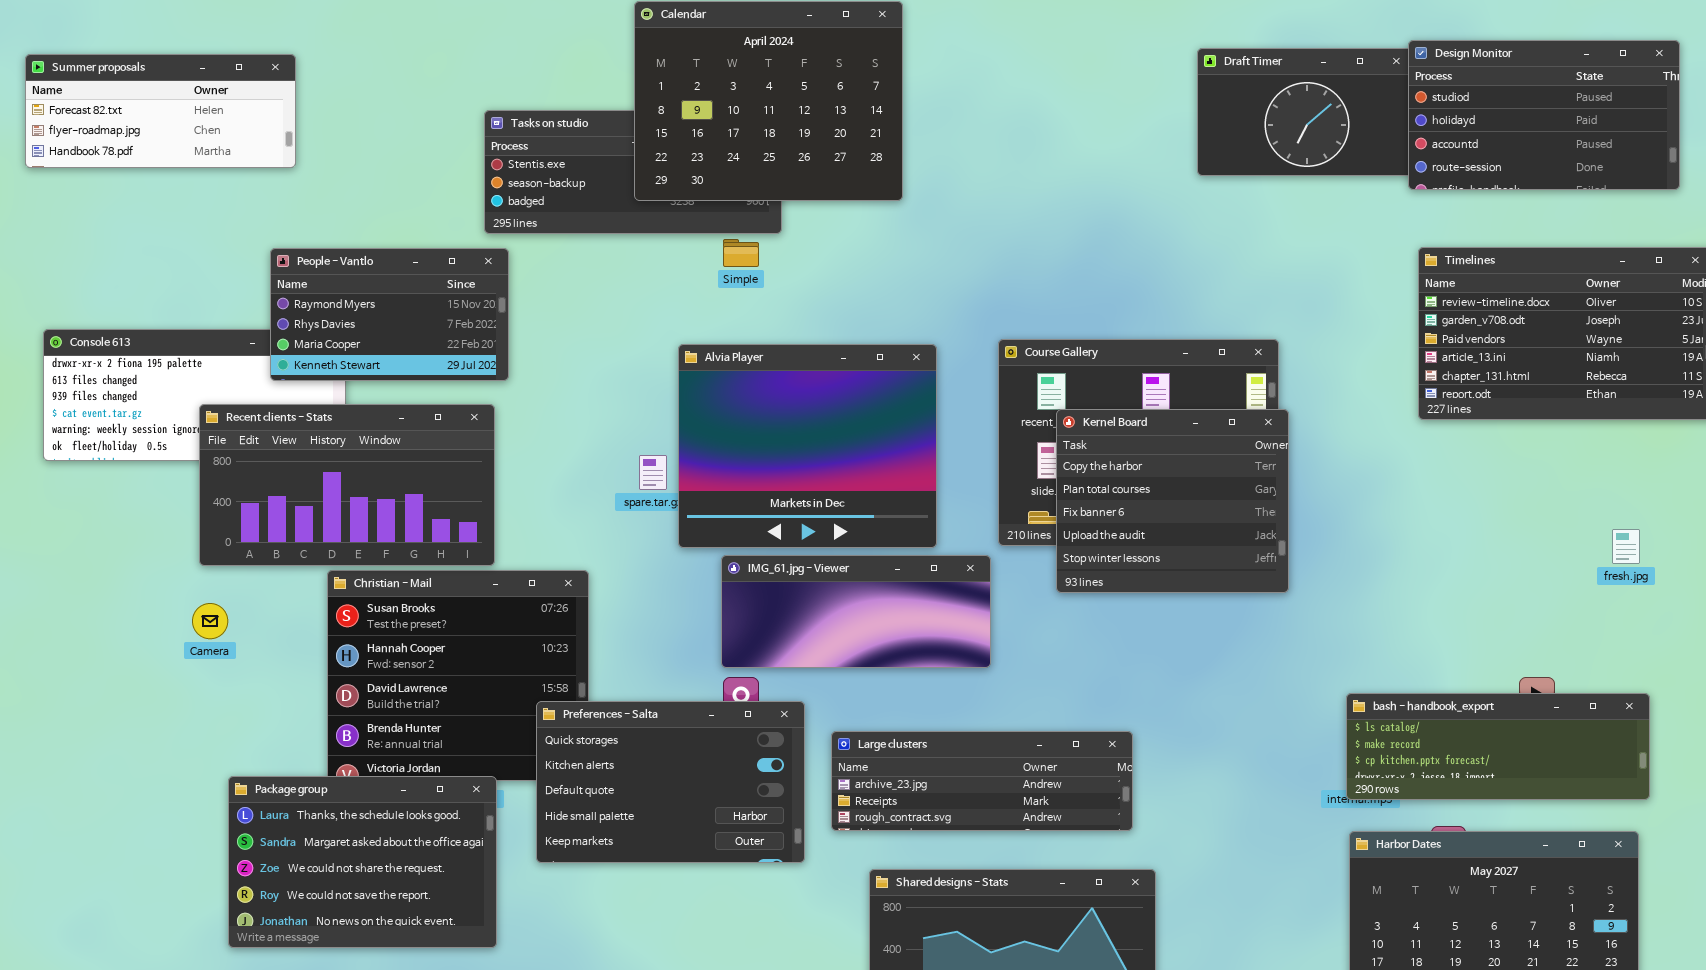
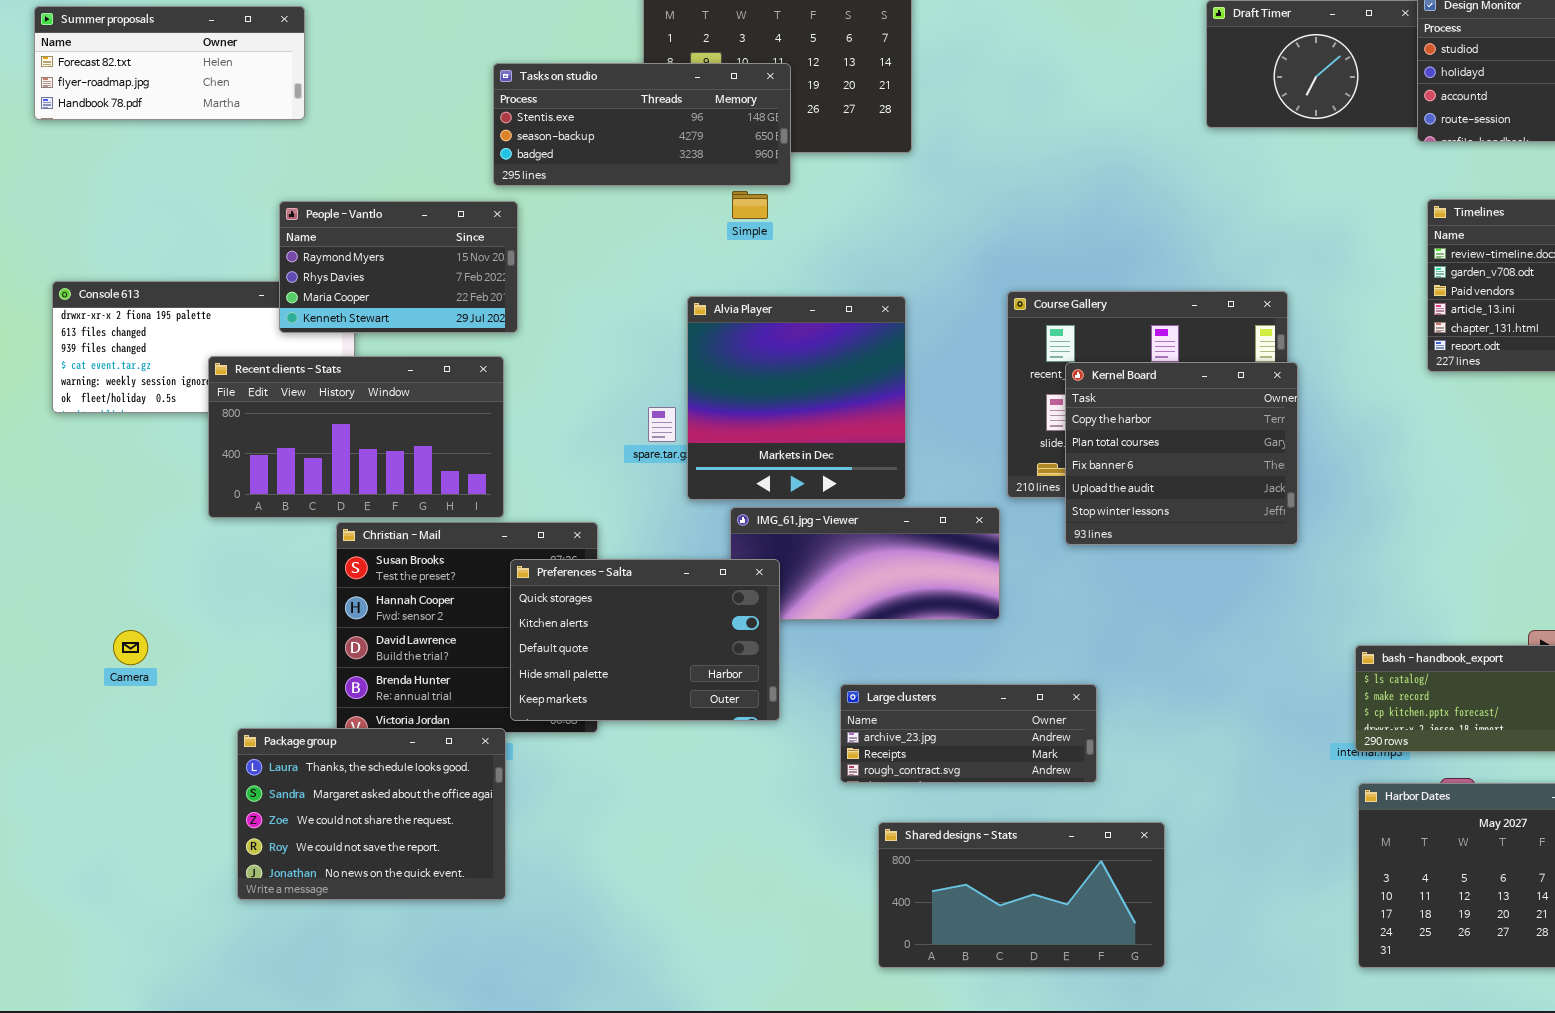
Tasks on studio: [484,110,782,234] -> [493,63,791,186], raised
Alvia Player: [678,344,937,548] -> [687,296,906,500], resized
Camera: [192,603,228,639] -> [113,630,148,665], moved
Preferences - Salta: [536,701,805,863] -> [510,559,780,721], moved
Large clusters: [831,731,1133,831] -> [840,684,1097,783], resized

